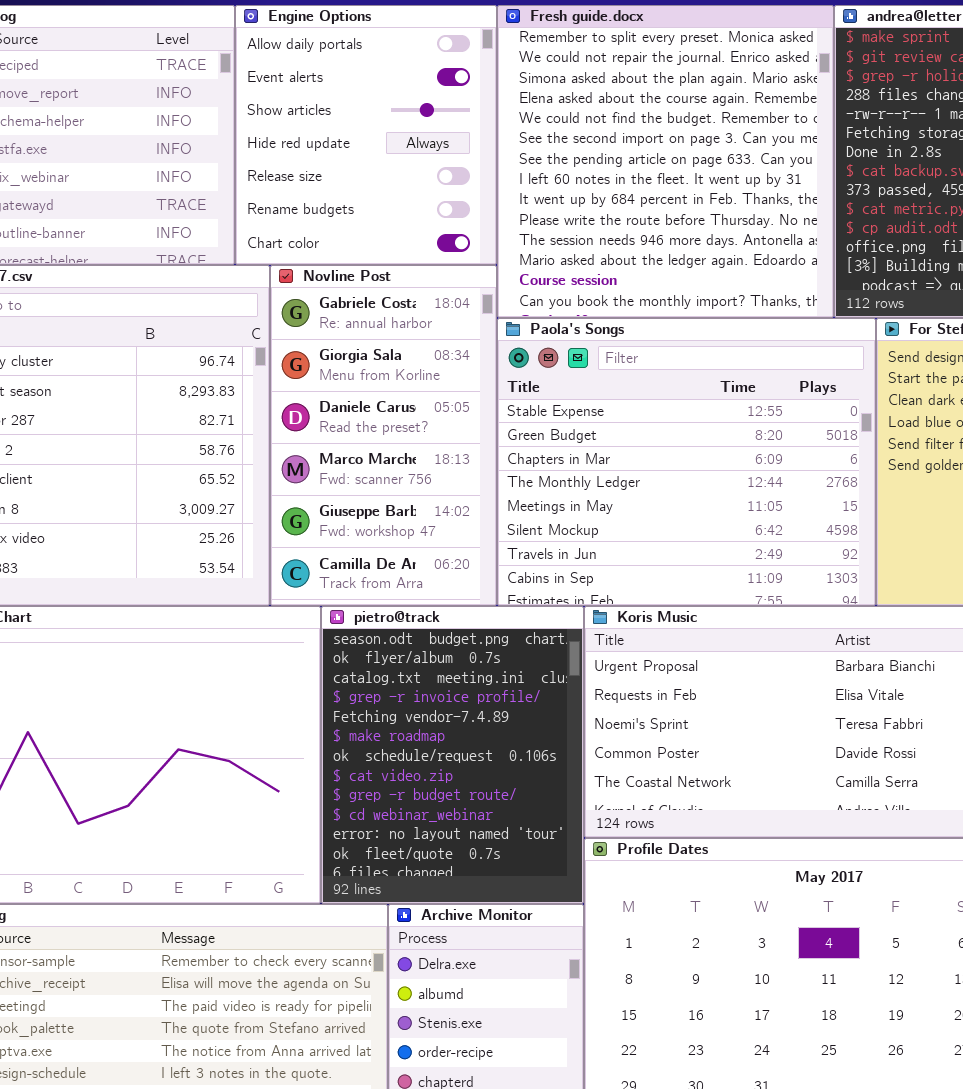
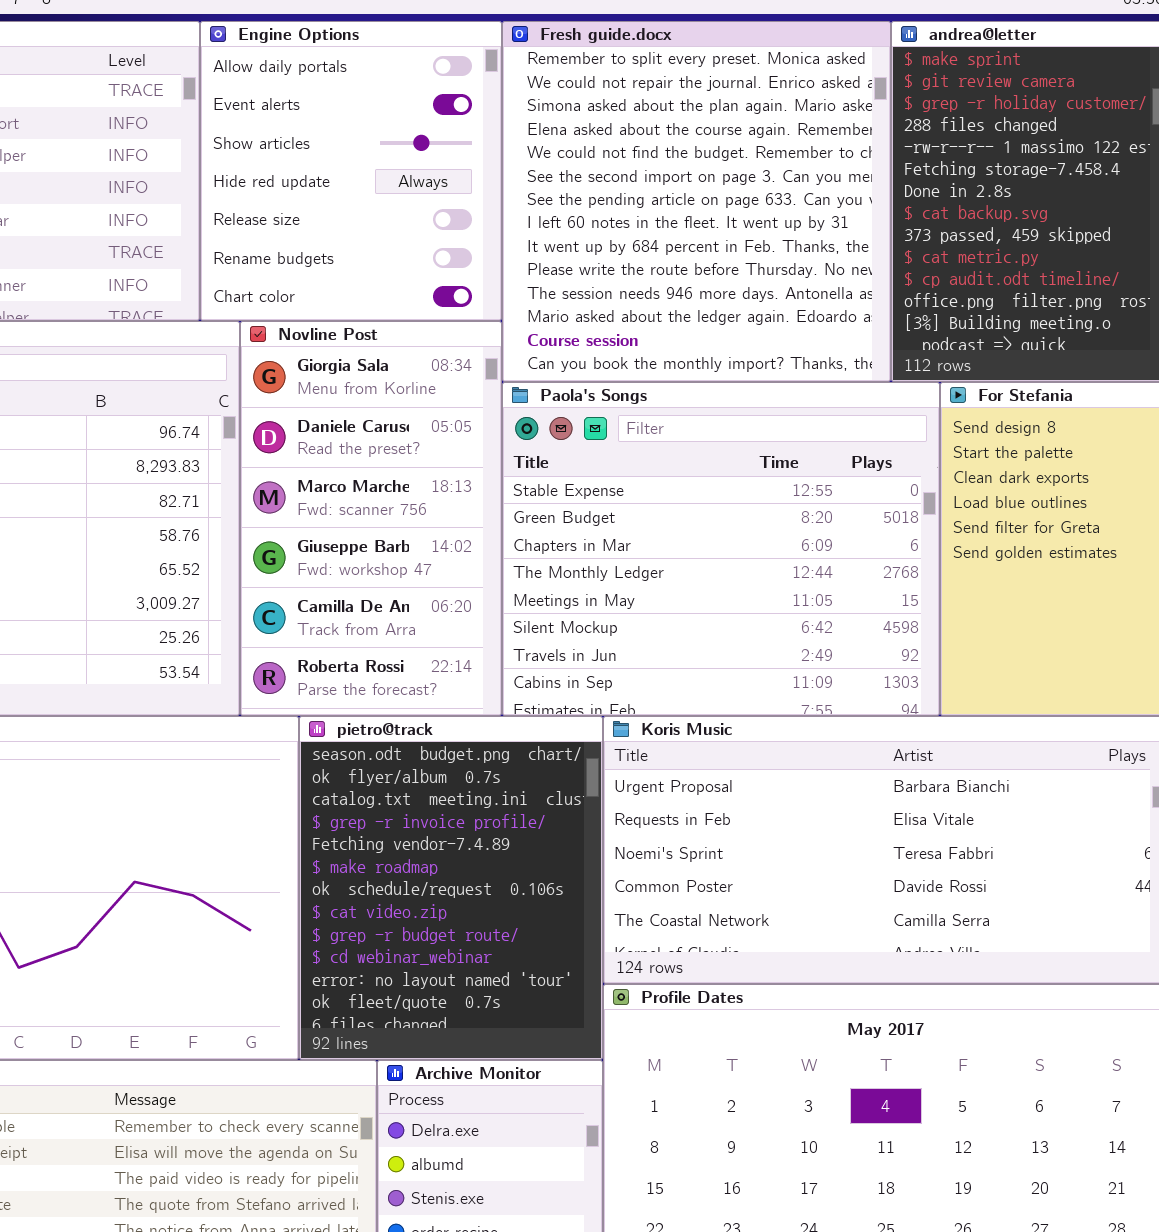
Novline Post: [270,265,497,606] -> [240,321,502,716], scrolled down 1 row

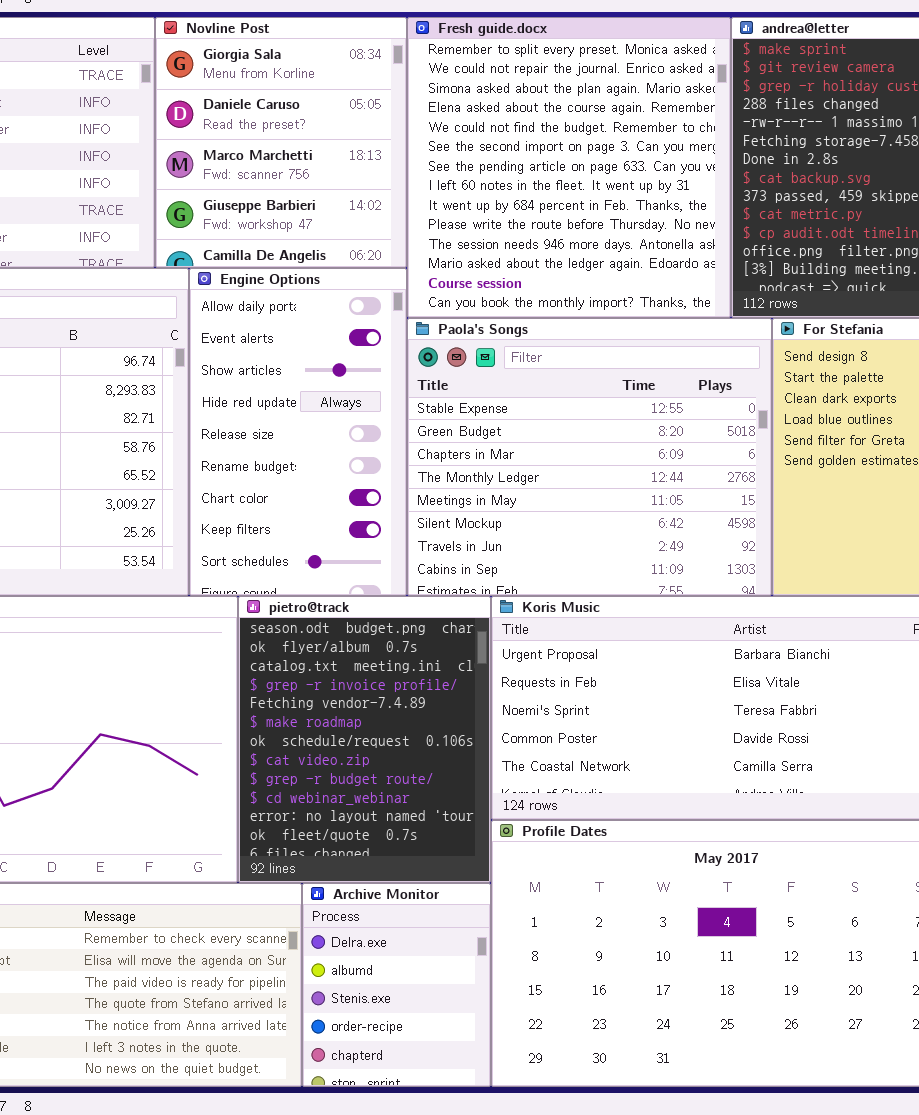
Engine Options: [200,21,502,321] -> [189,268,407,596], moved, resized
Novline Post: [240,321,502,716] -> [155,17,407,268], moved, resized

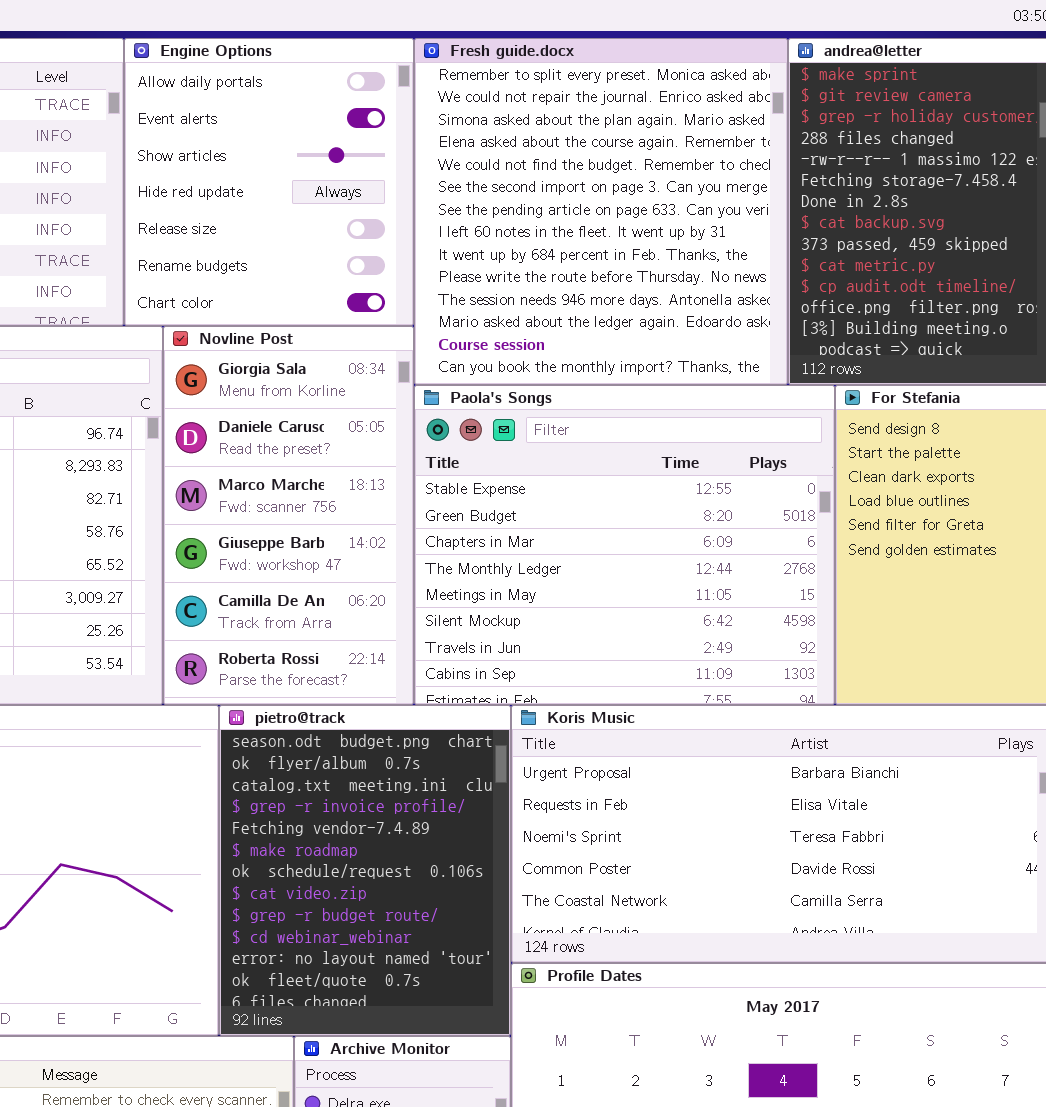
Novline Post: [155,17,407,268] -> [163,326,414,705], moved, resized
Engine Options: [189,268,407,596] -> [124,38,414,326], moved, resized

